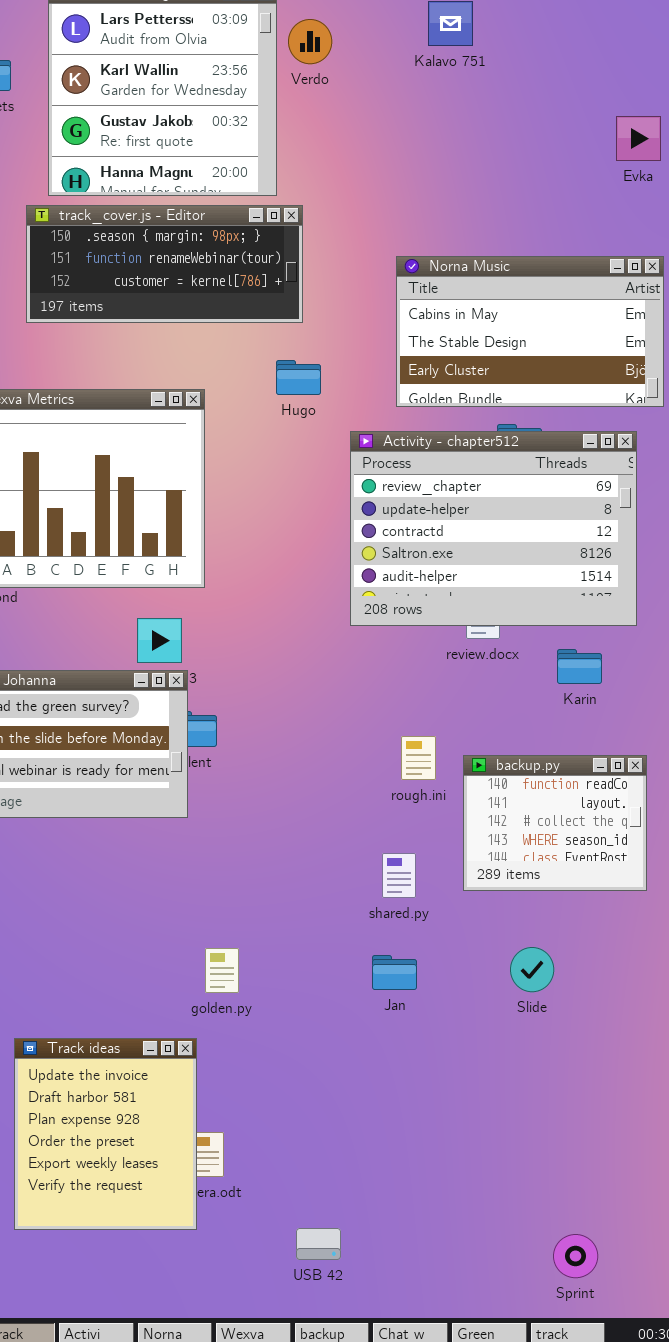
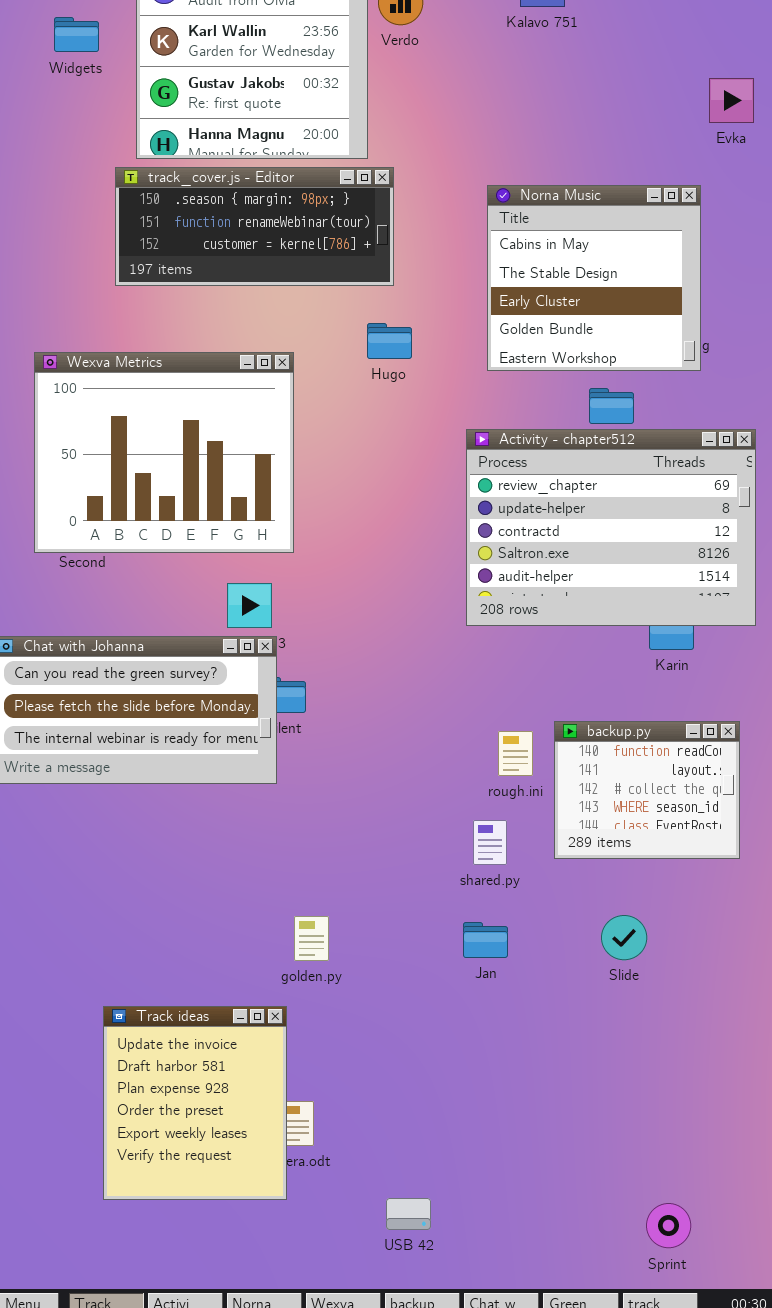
Norna Music: [396,256,664,407] -> [487,185,701,371], resized
Activity - chapter512: [350,431,637,626] -> [466,429,756,626], moved
rough.ini: [401,736,436,780] -> [498,731,533,776], moved

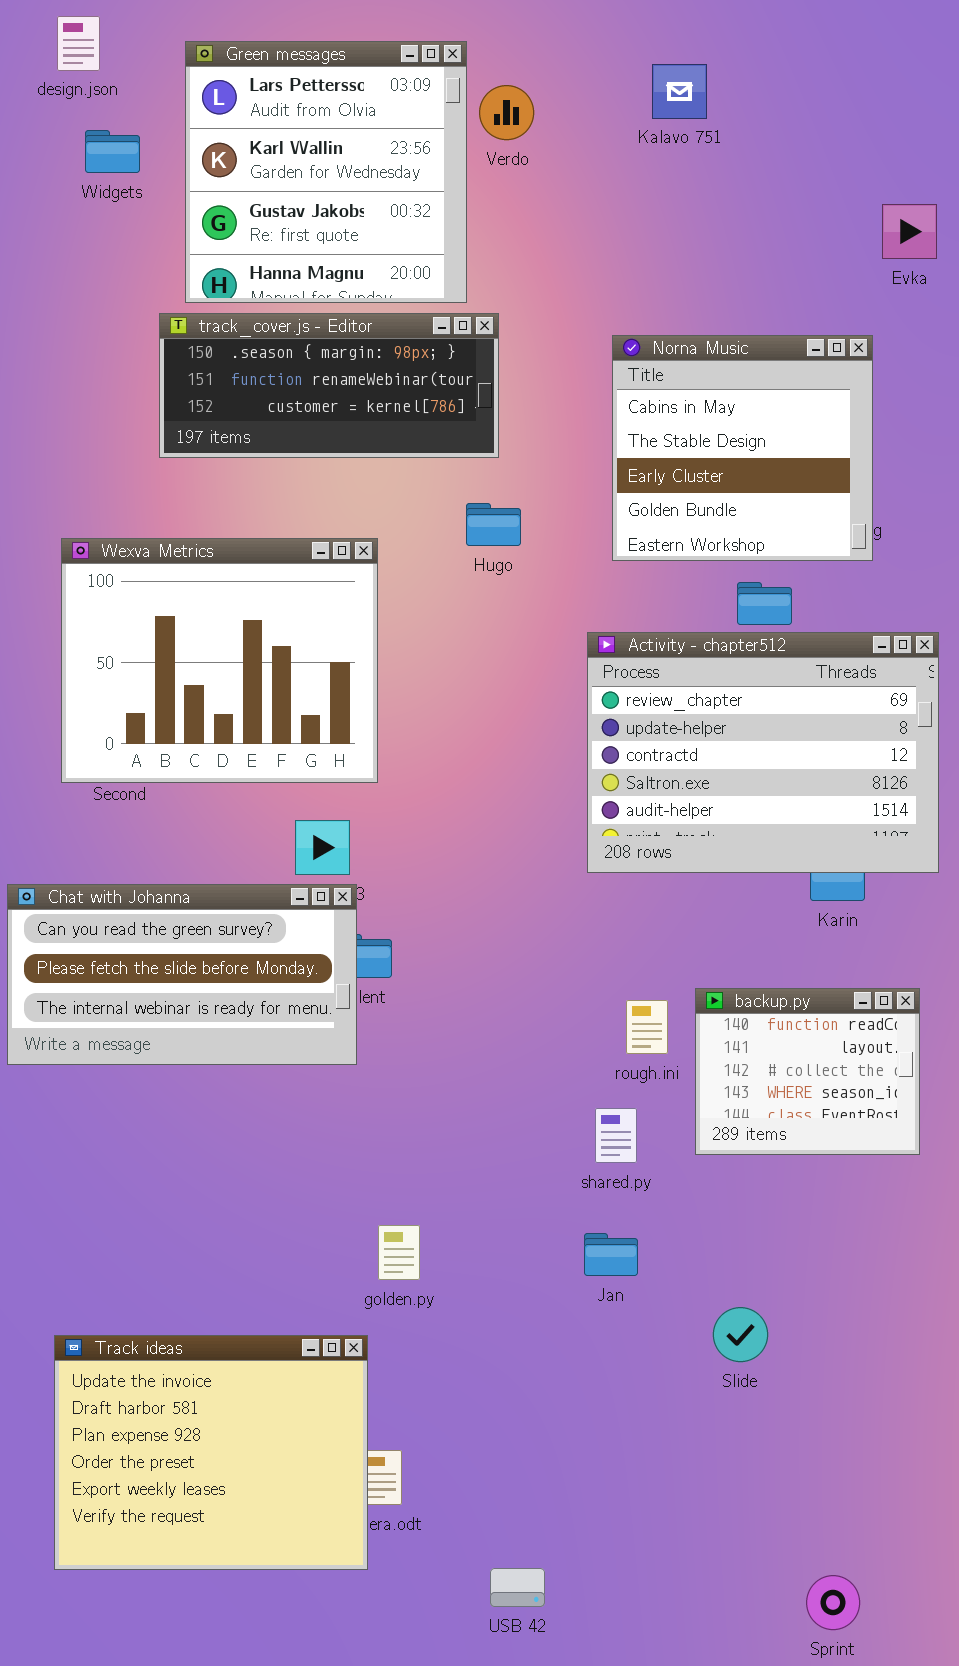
Slide: [601,915,647,960] -> [713,1307,768,1362], moved
Track ideas: [103,1006,287,1200] -> [54,1335,368,1570], resized

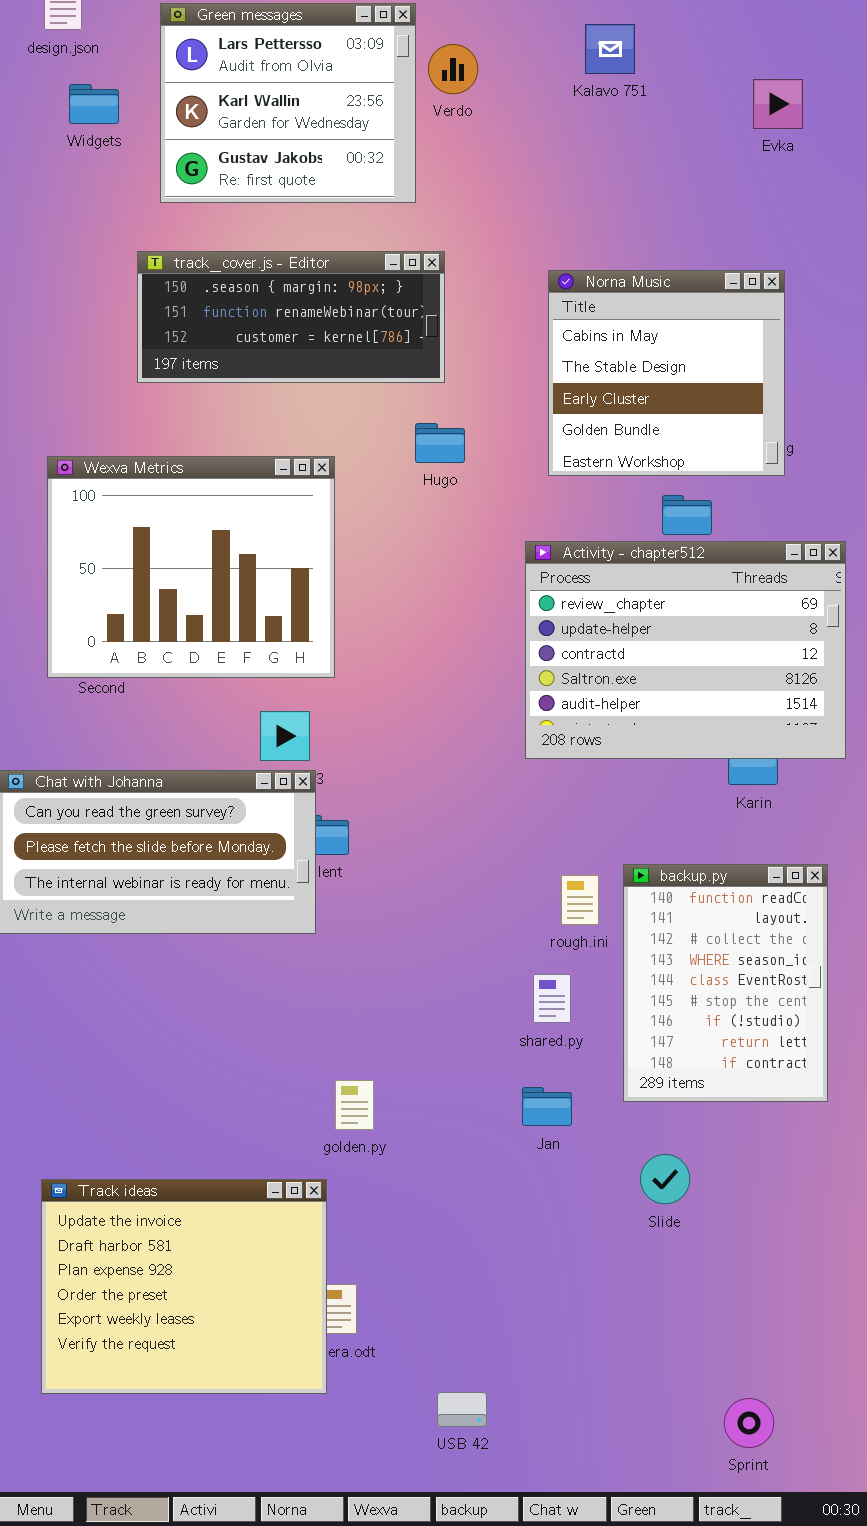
Green messages: [185,41,467,303] -> [160,3,416,203], resized
Evka: [882,204,937,259] -> [753,79,803,129], moved
backup.py: [695,988,920,1155] -> [623,864,828,1102], resized

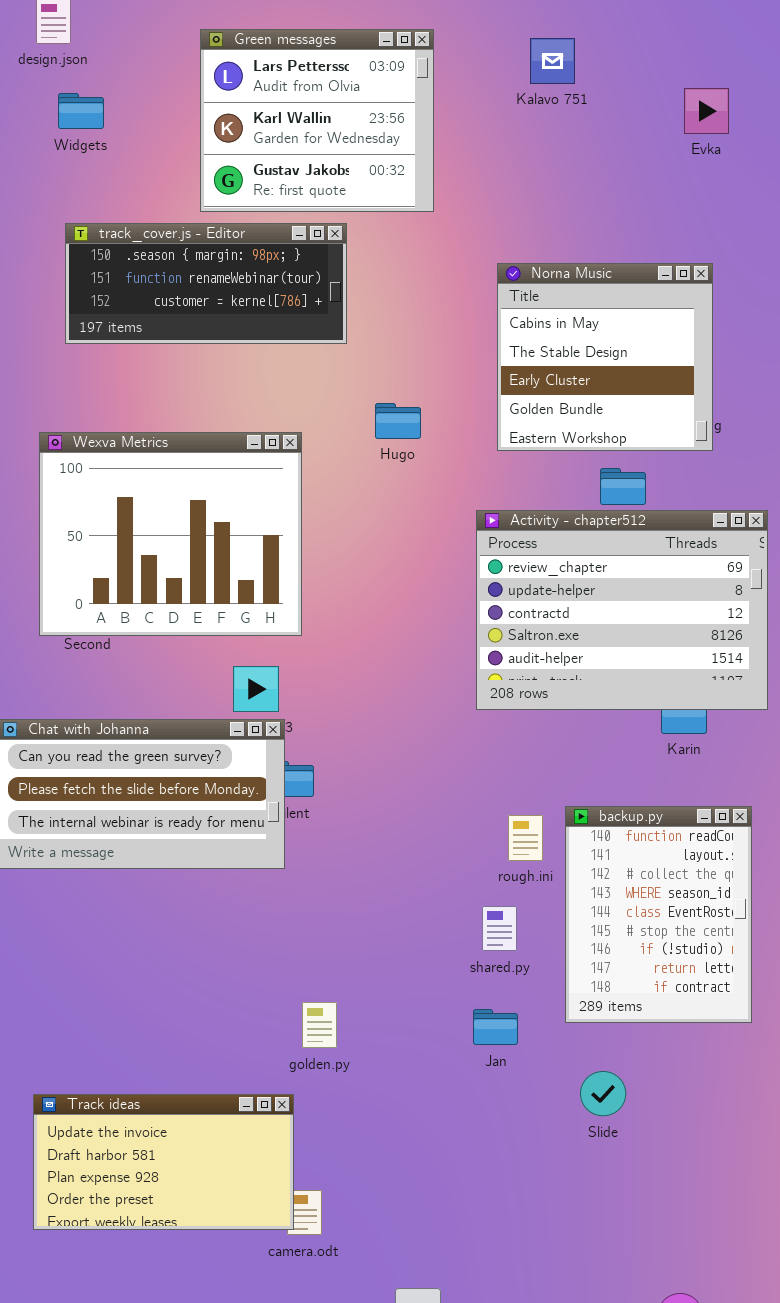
Green messages: [160,3,416,203] -> [200,29,434,212], moved
track_cover.js - Editor: [137,251,445,383] -> [65,223,347,344], moved
Track ideas: [41,1179,327,1394] -> [33,1094,294,1230], resized

